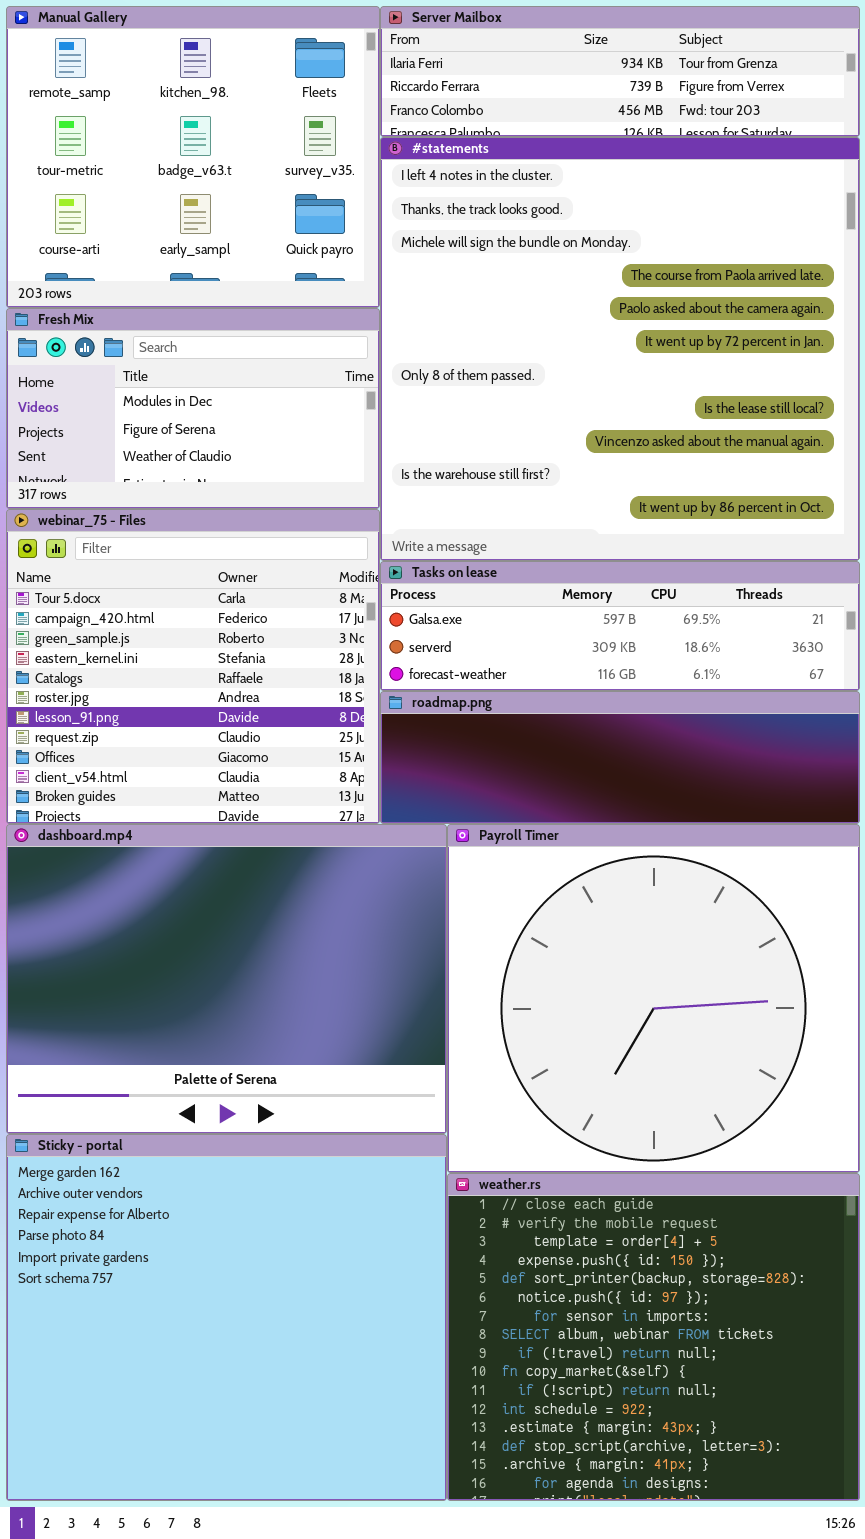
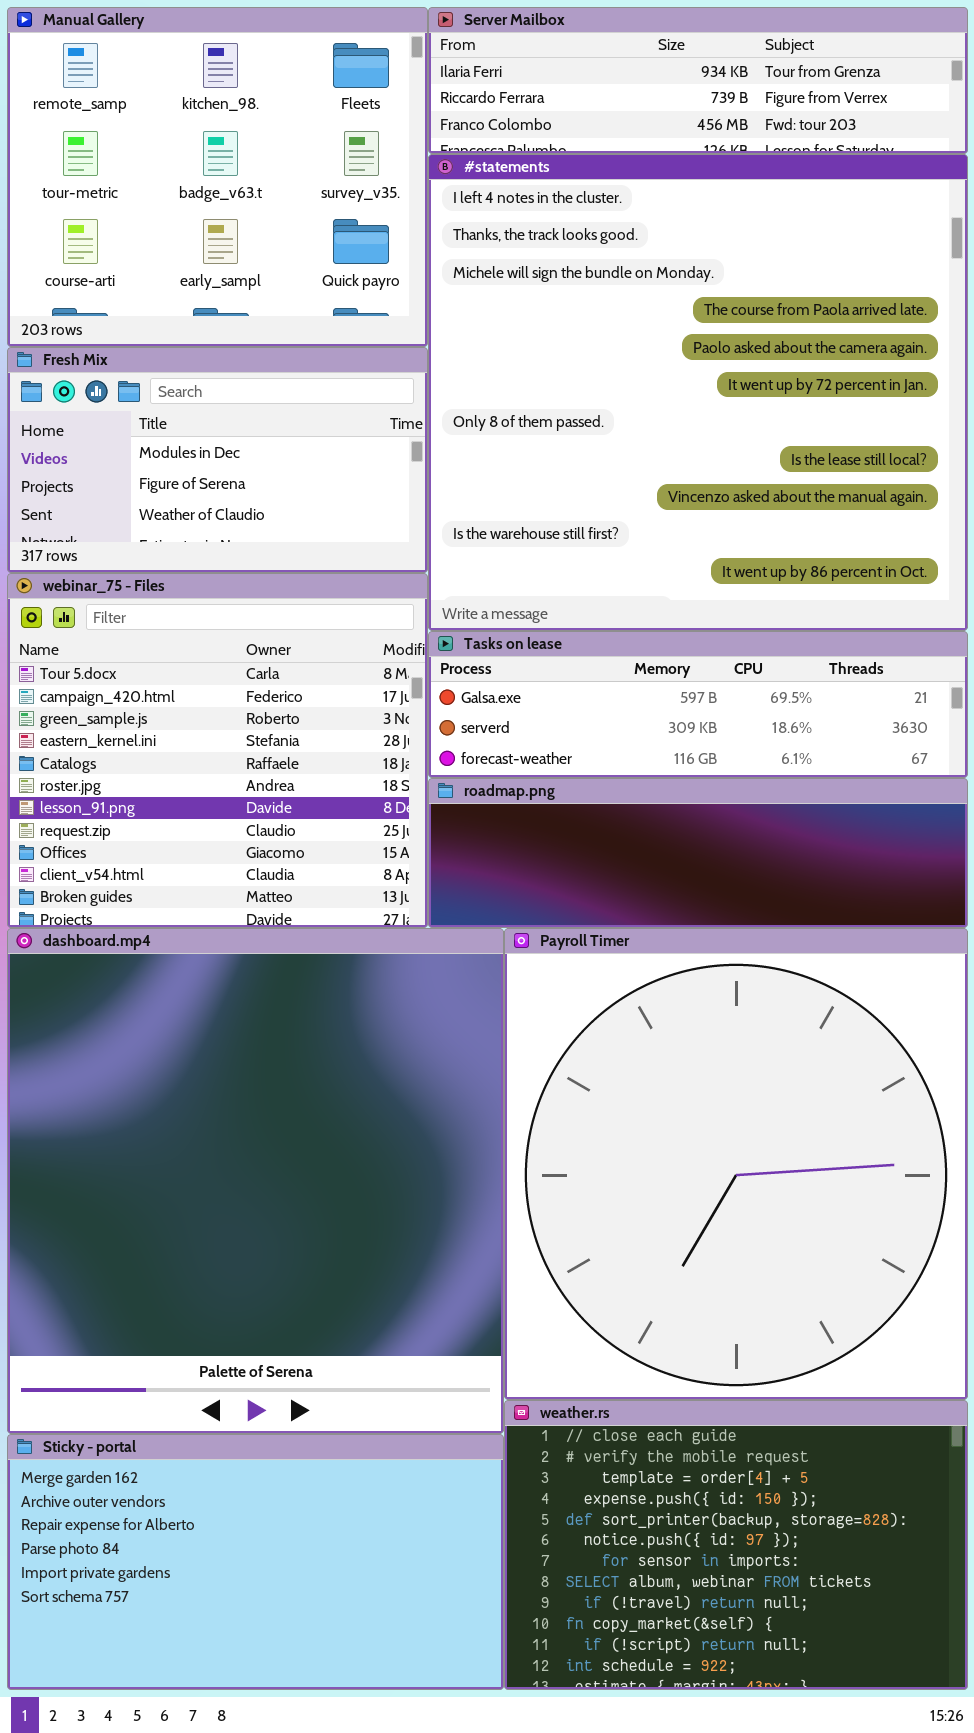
dashboard.mp4: [6,824,447,1134] -> [7,928,504,1434], resized
Payroll Timer: [447,824,860,1173] -> [504,928,968,1400], resized
Sticky - portal: [6,1134,447,1501] -> [7,1434,504,1690], resized
weather.rs: [447,1173,860,1501] -> [504,1400,968,1690], resized

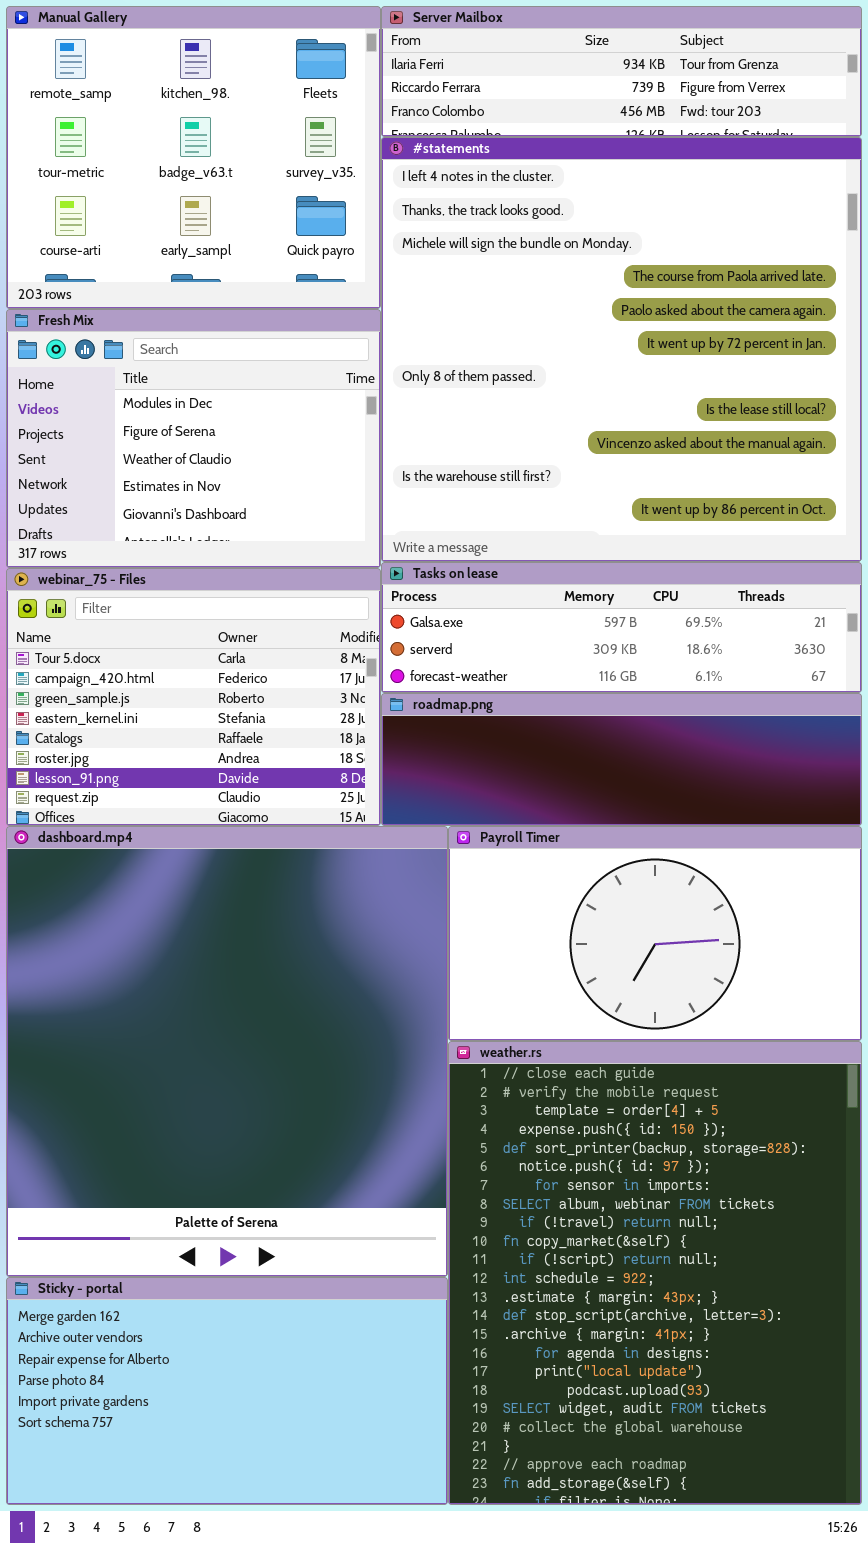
Fresh Mix: [7,347,428,573] -> [6,309,381,568], resized
webinar_75 - Files: [7,573,428,928] -> [6,568,381,826], resized
Payroll Timer: [504,928,968,1400] -> [448,826,862,1041], resized
weather.rs: [504,1400,968,1690] -> [448,1041,862,1505], resized

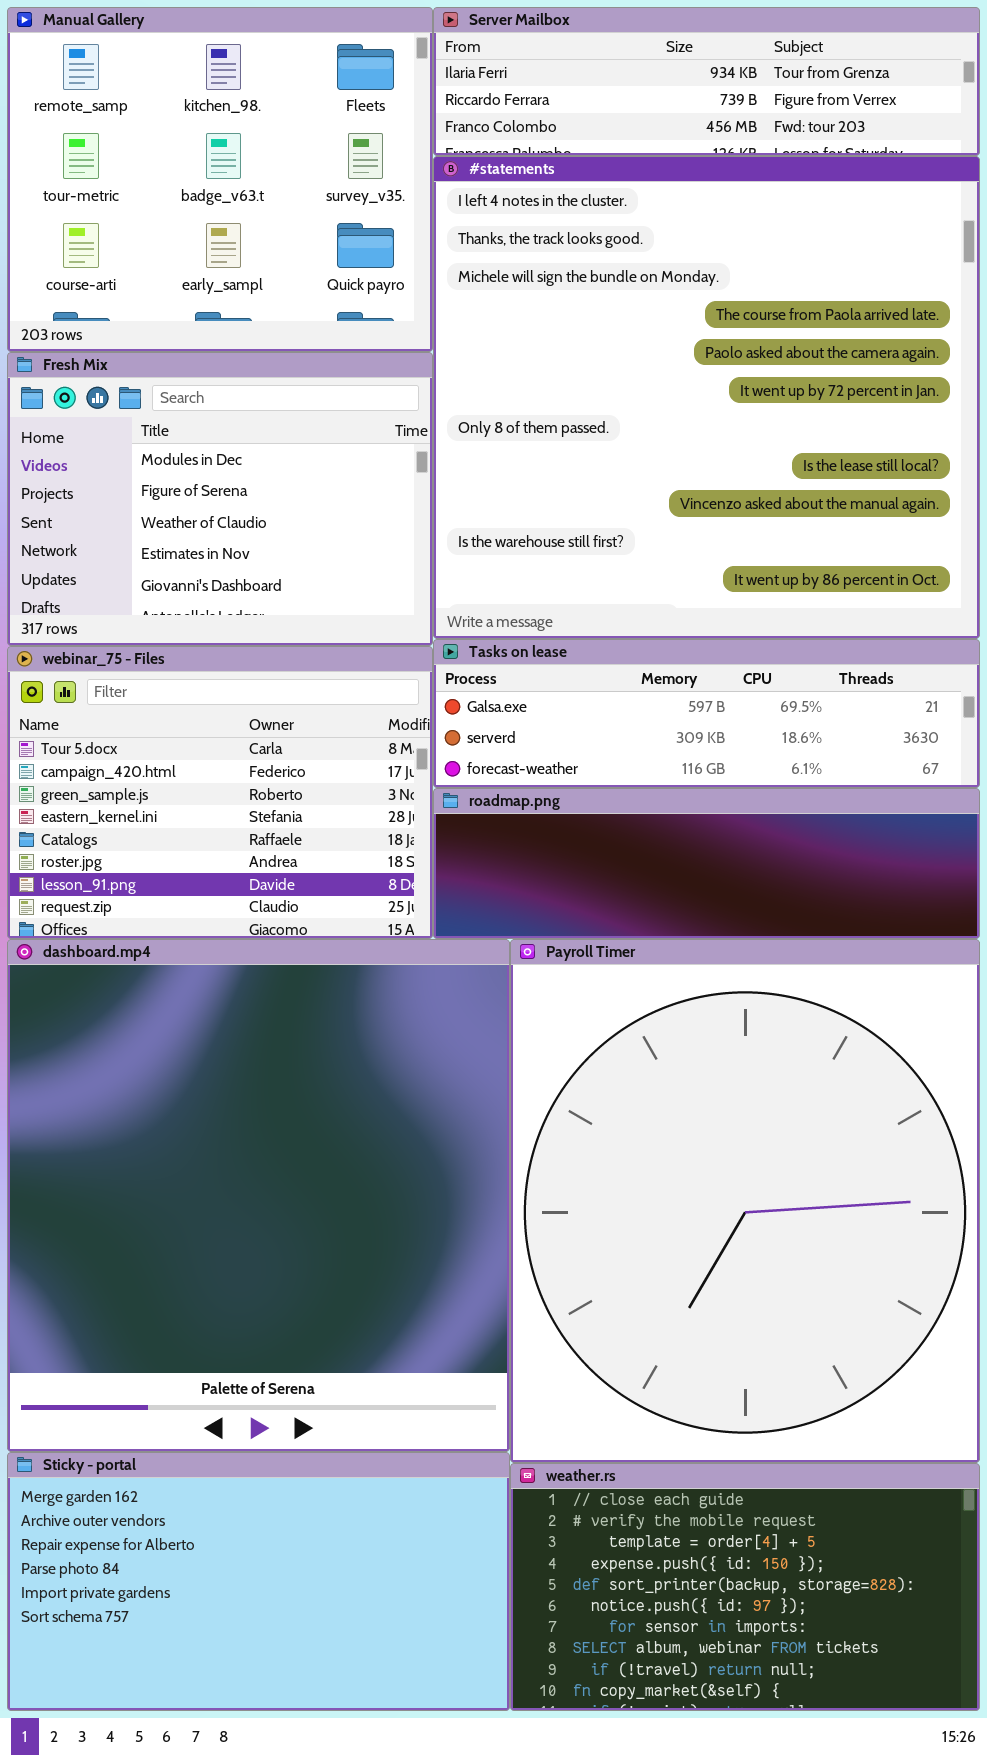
Payroll Timer: [448,826,862,1041] -> [510,939,980,1463], resized
weather.rs: [448,1041,862,1505] -> [510,1463,980,1711], resized

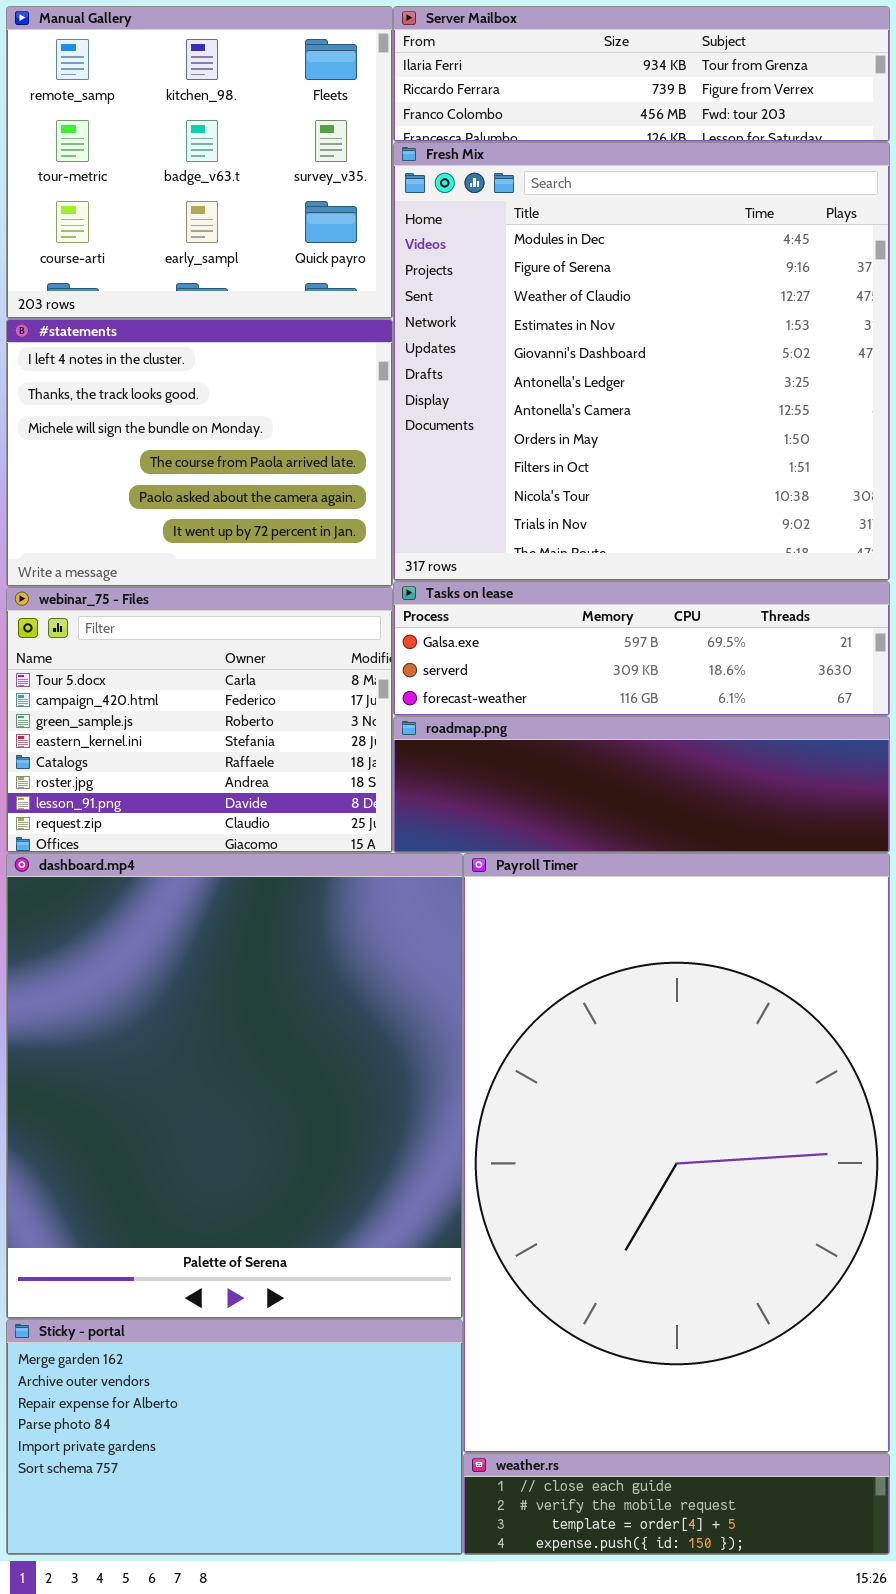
#statements: [433,156,980,639] -> [6,319,393,587], moved, resized
Fresh Mix: [7,352,433,646] -> [393,142,890,581], moved, resized
Payroll Timer: [510,939,980,1463] -> [463,853,890,1453], resized
weather.rs: [510,1463,980,1711] -> [463,1453,890,1555], resized

